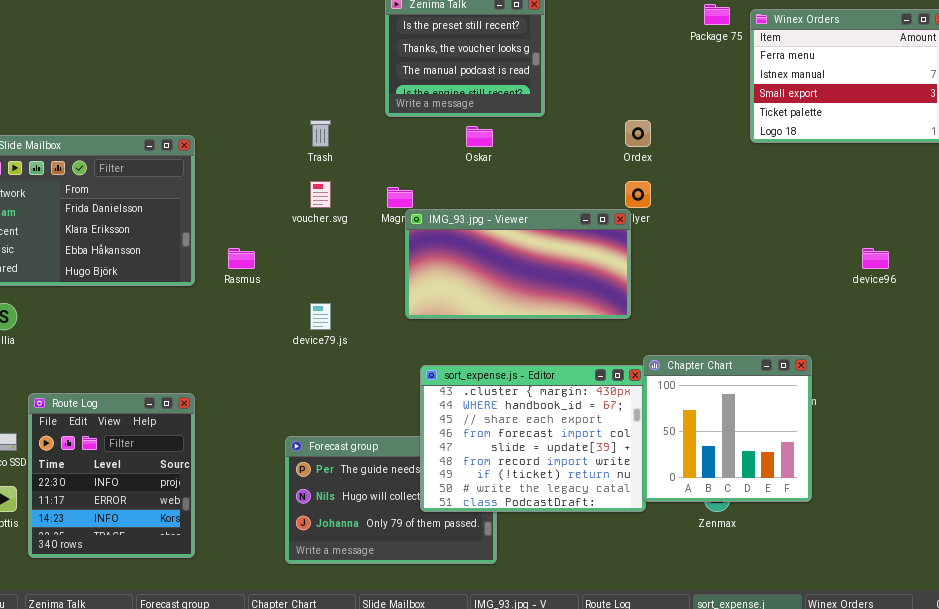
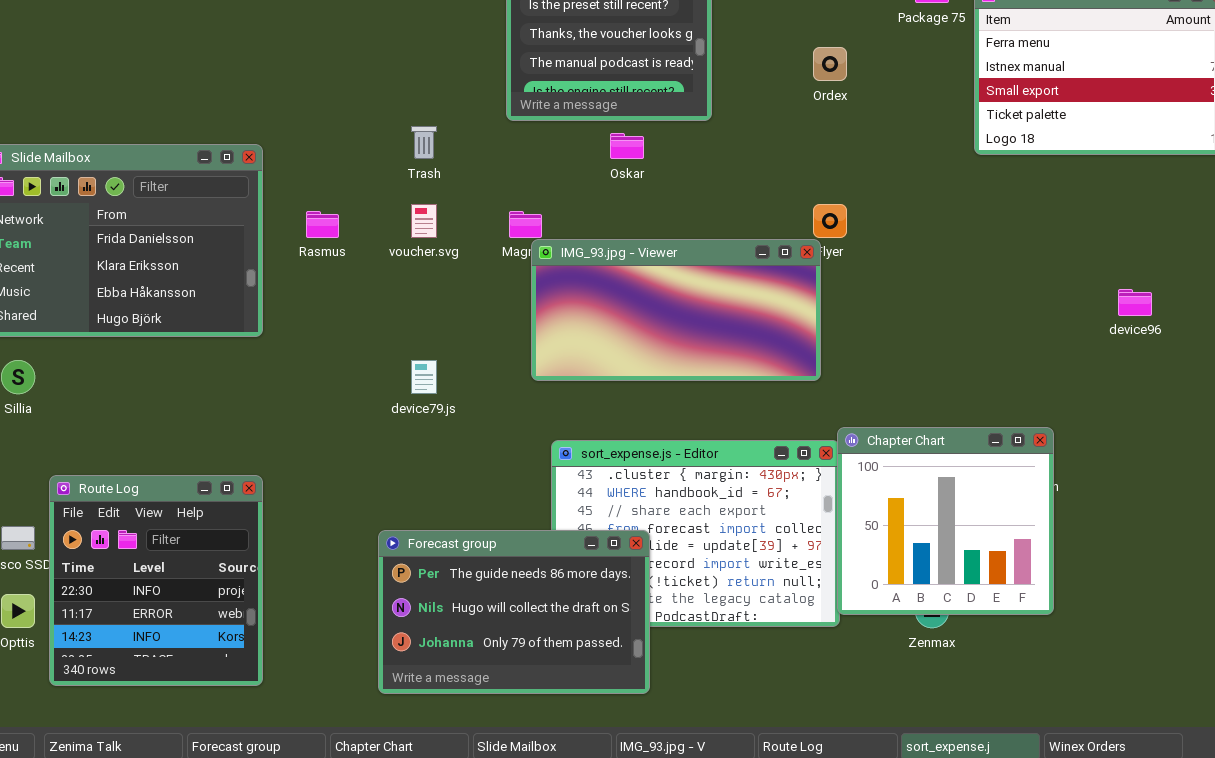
Ordex: [625,120,651,147] -> [813,47,847,81], moved
Rasmus: [228,248,255,269] -> [306,211,339,238], moved
Forecast group: [285,436,497,564] -> [378,530,650,694], raised

